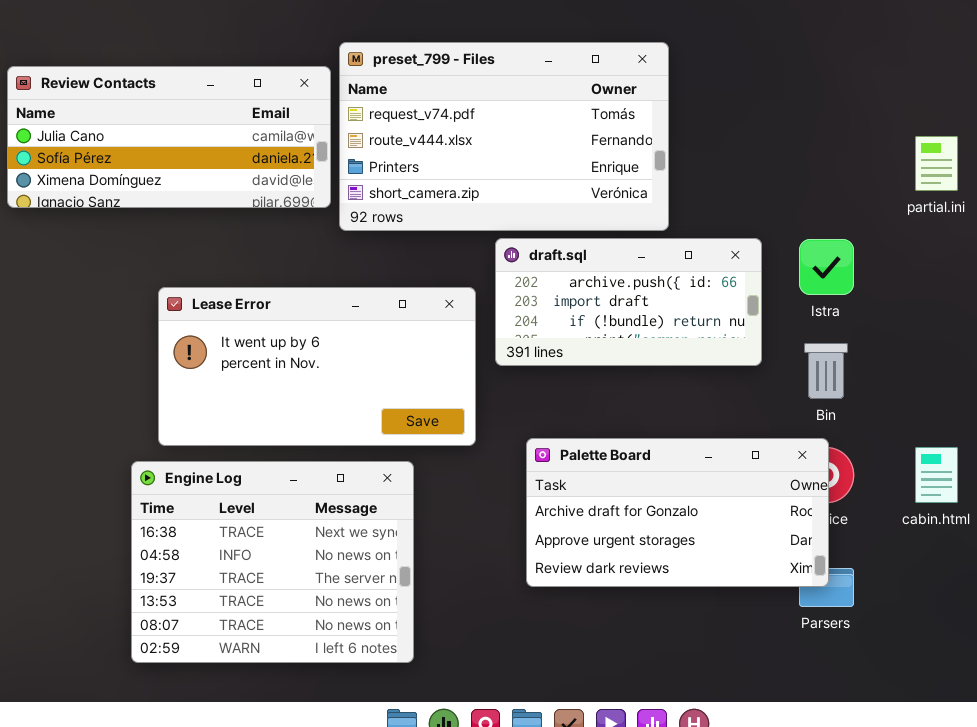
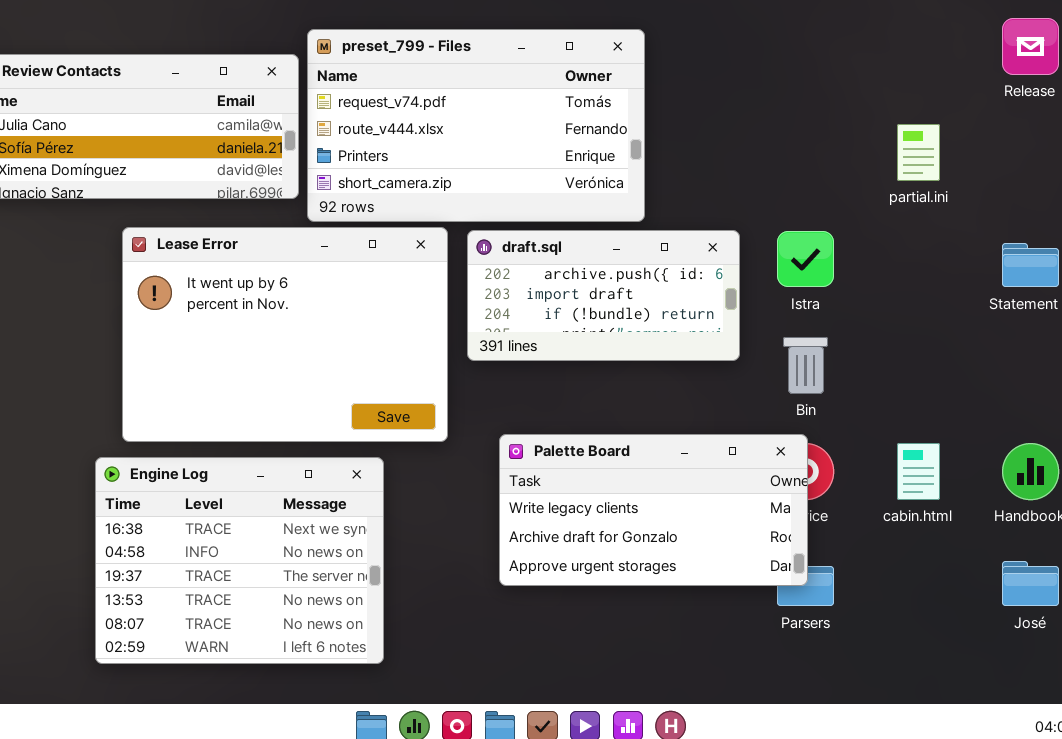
Lease Error: [158,287,476,446] -> [122,227,448,442], resized
Palette Board: [526,438,829,587] -> [499,434,808,586], scrolled up 1 row

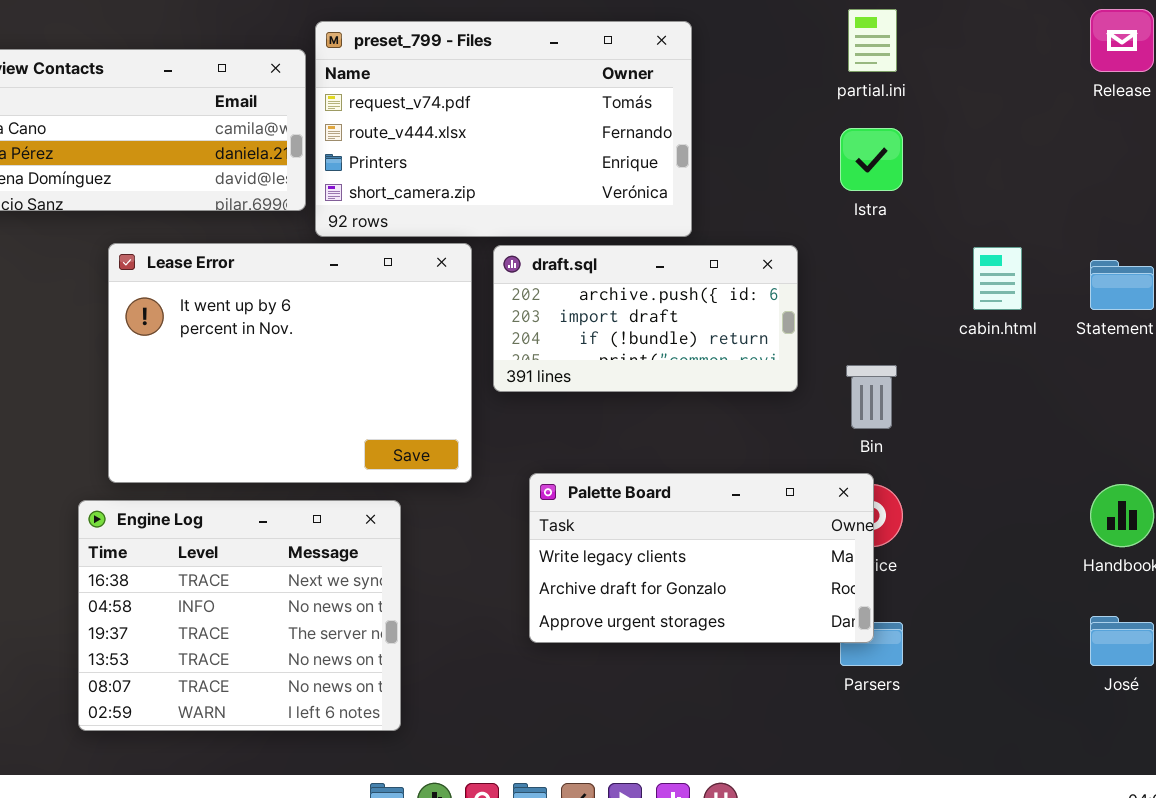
partial.ini: [897,124,940,181] -> [848,9,897,72], moved
Istra: [777,231,834,287] -> [840,128,903,191], moved
cabin.html: [897,443,940,500] -> [973,247,1022,310], moved

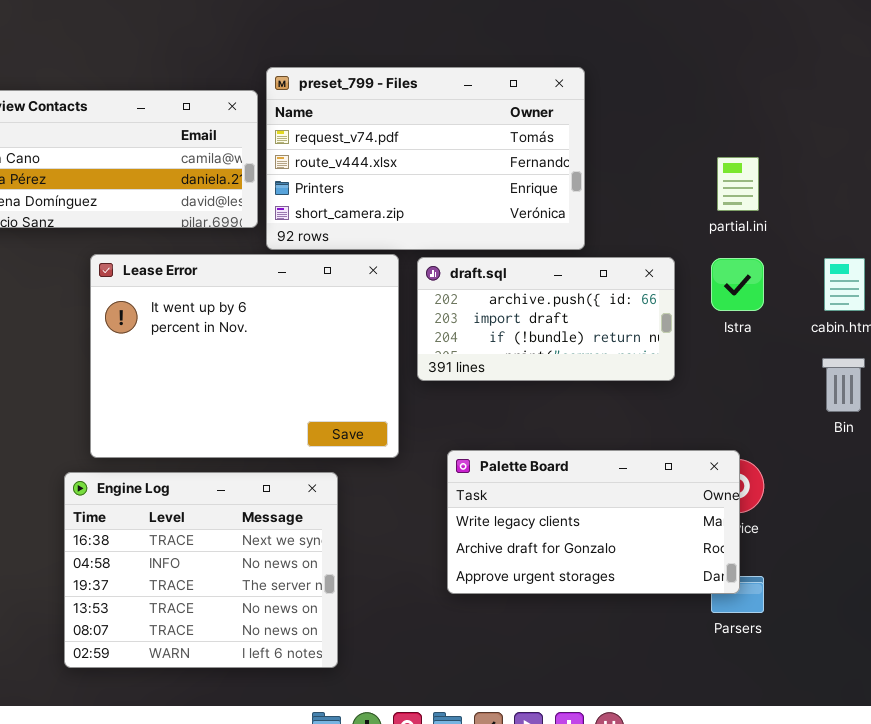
partial.ini: [848,9,897,72] -> [717,157,759,211], moved
Istra: [840,128,903,191] -> [711,258,764,311], moved
Bin: [846,365,897,429] -> [822,358,865,412], moved

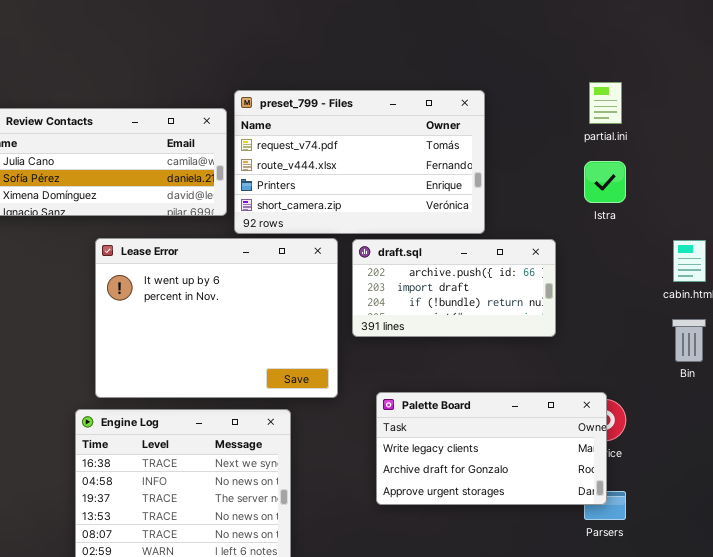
partial.ini: [717,157,759,211] -> [589,82,622,124], moved
Istra: [711,258,764,311] -> [584,161,626,203], moved

